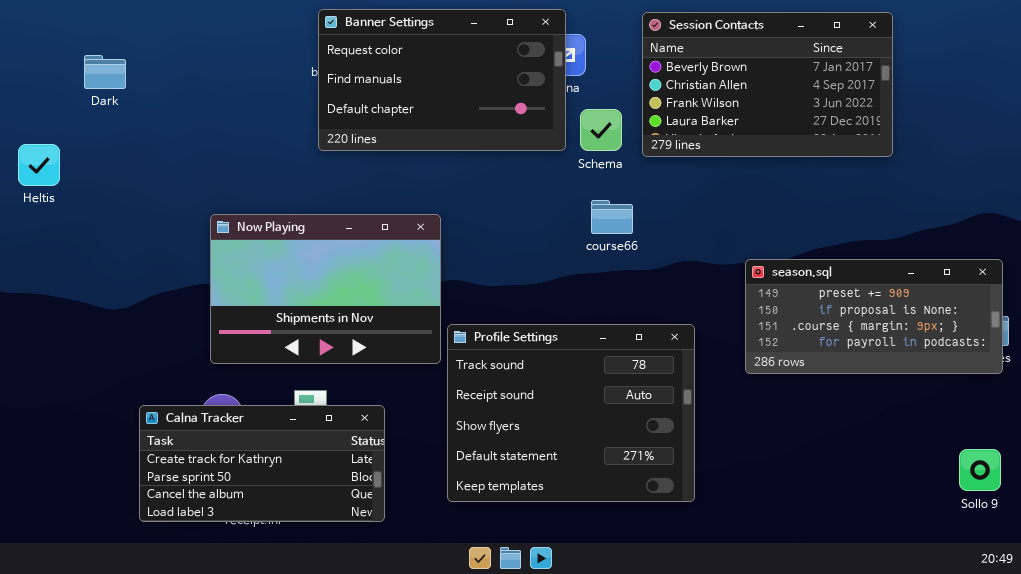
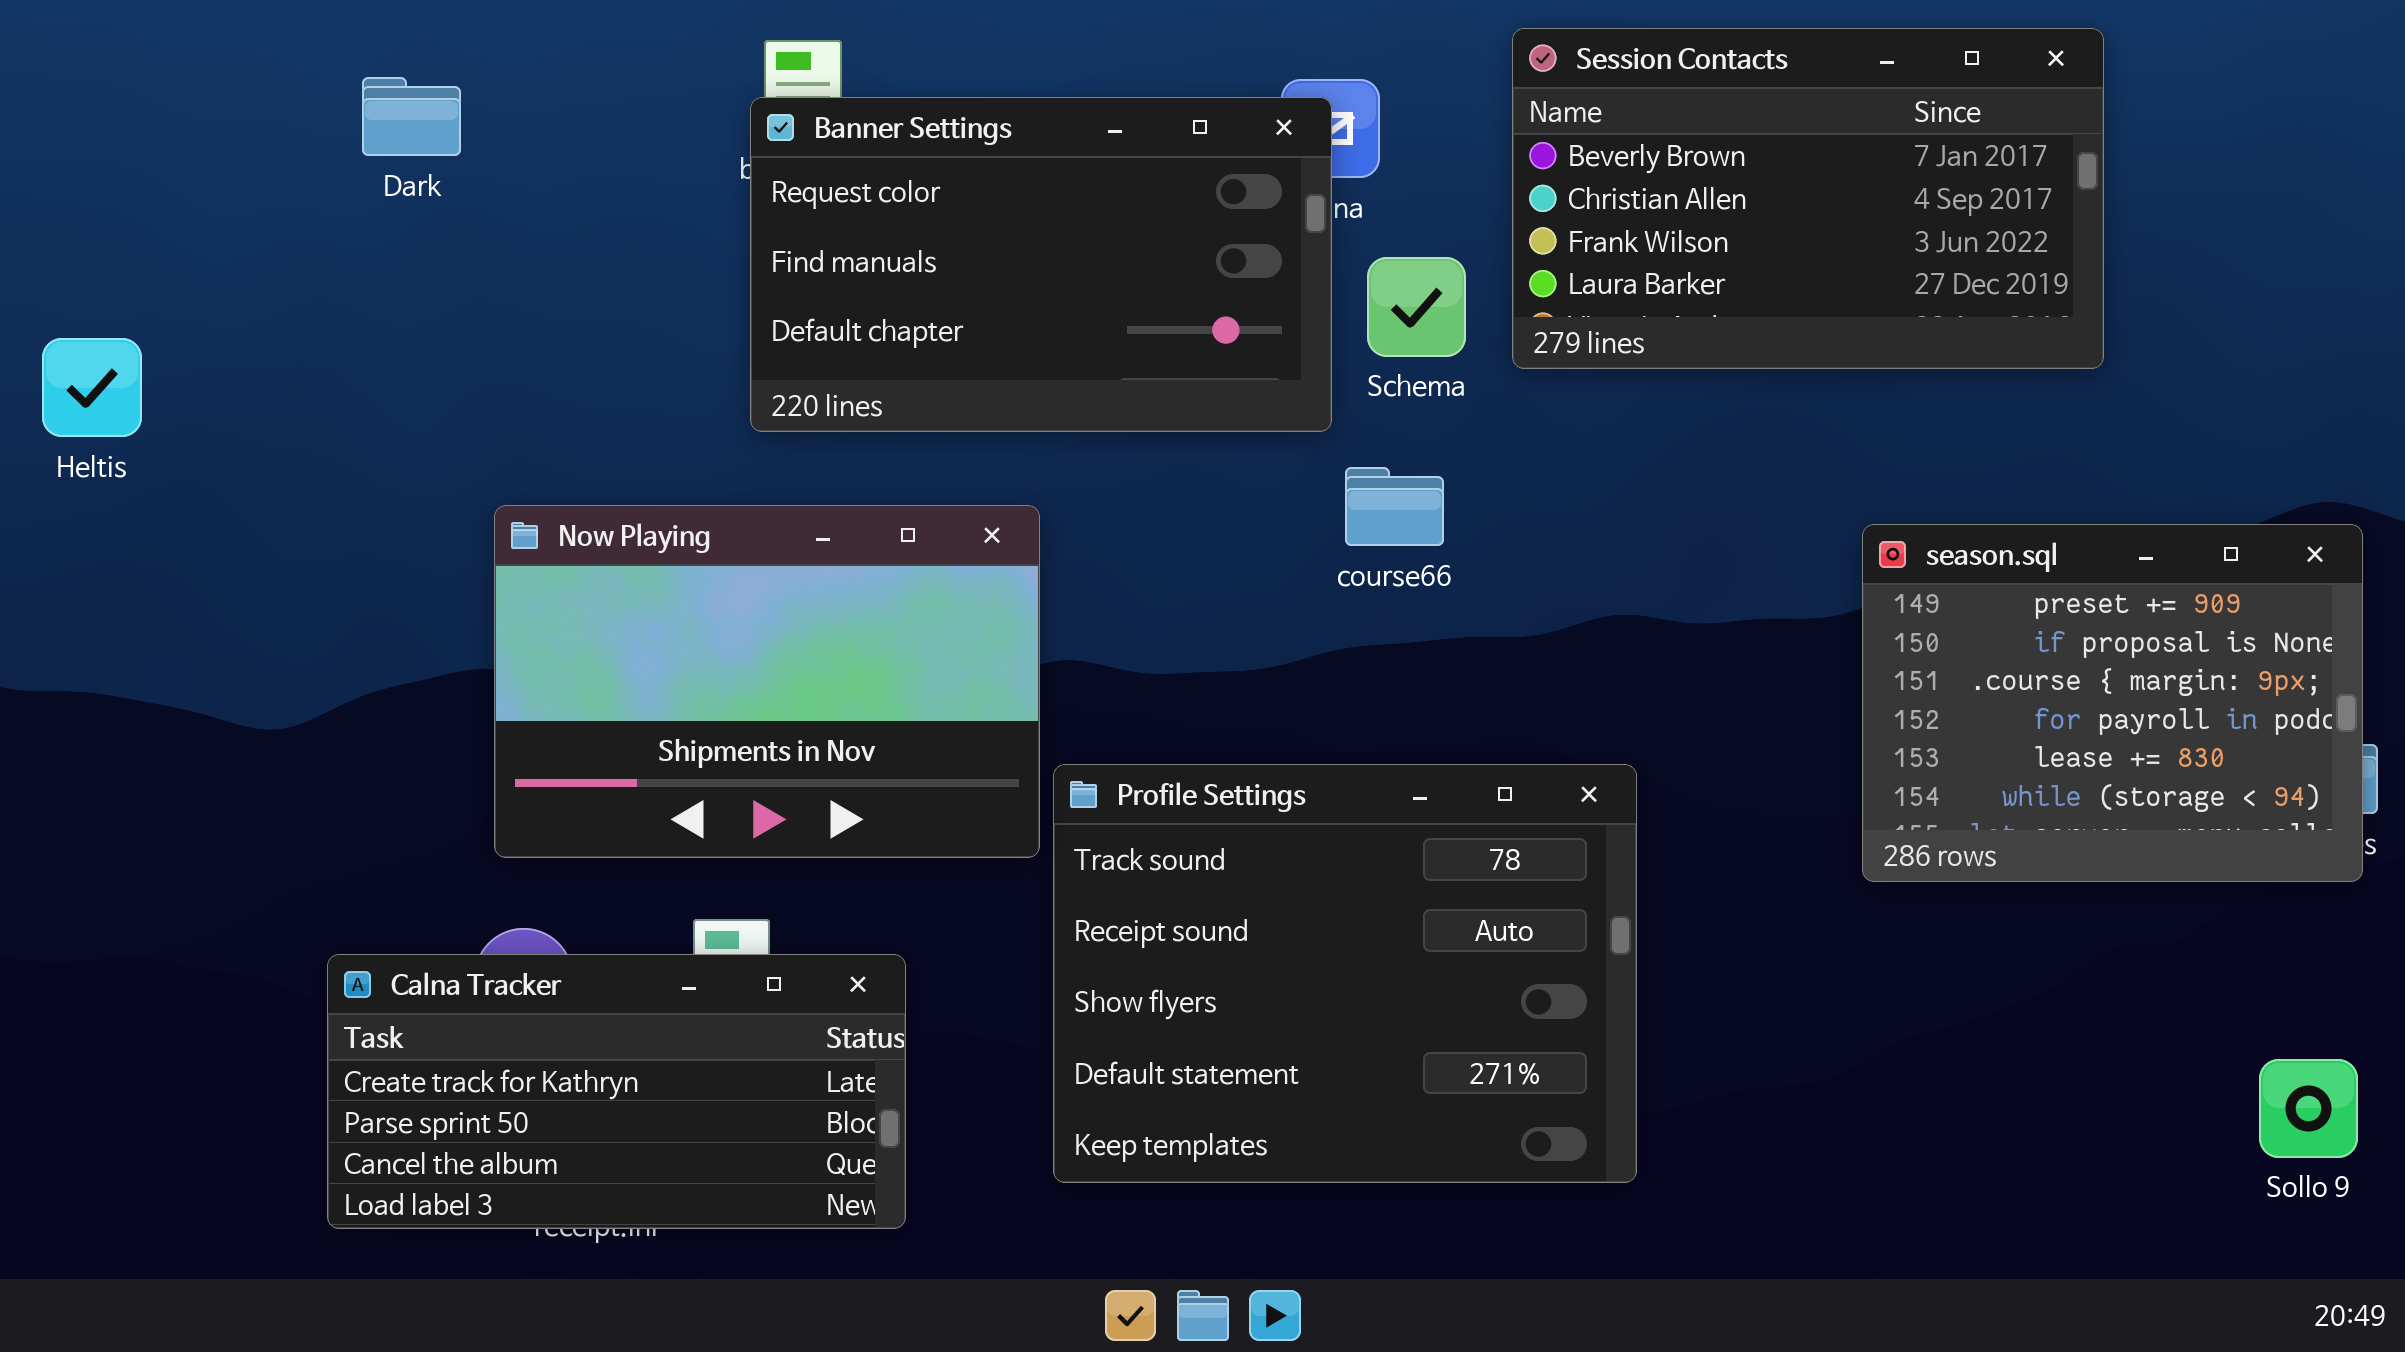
Banner Settings: [318,9,566,151] -> [750,97,1332,432], moved
Dark: [84,55,126,89] -> [362,77,461,156], moved
course66: [591,200,633,234] -> [1345,467,1444,546], moved
season.sql: [745,259,1003,374] -> [1862,524,2363,882], resized

